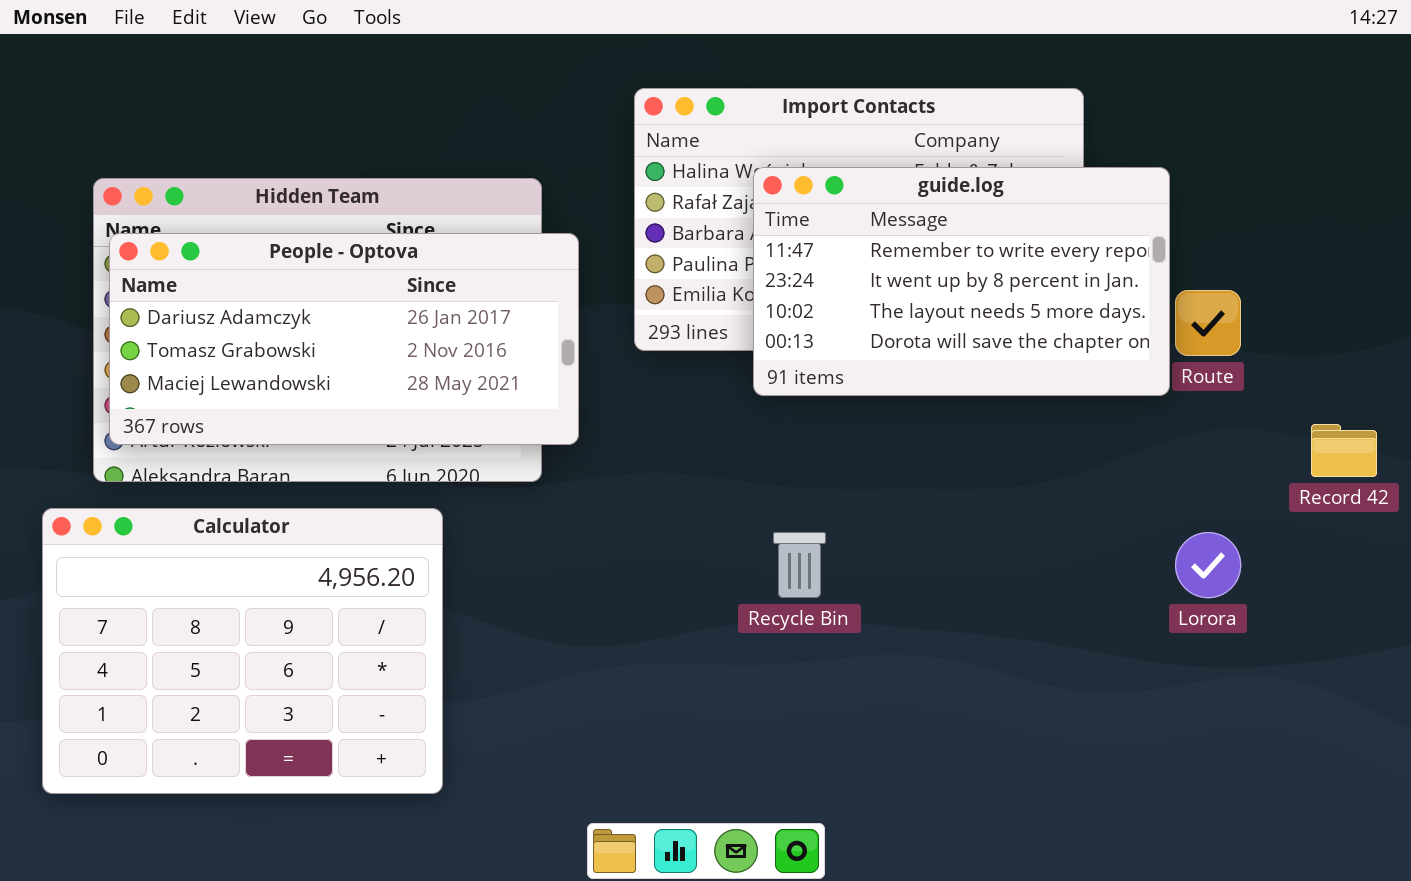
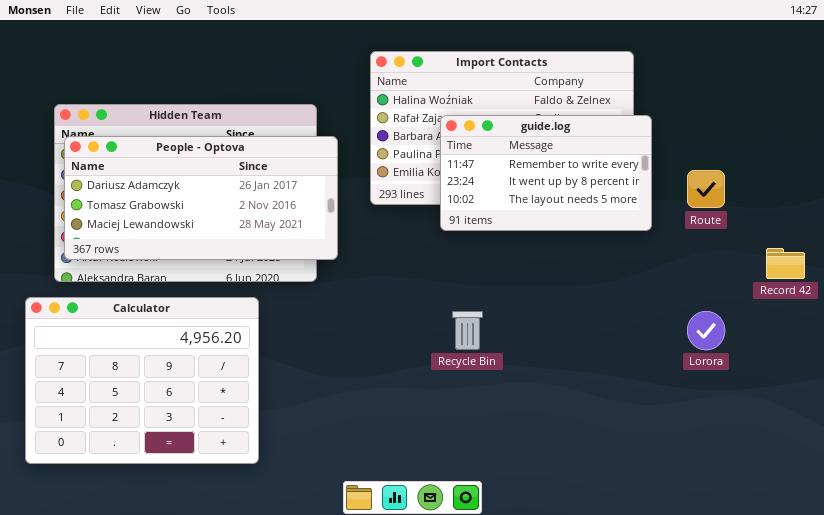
guide.log: [753,167,1170,396] -> [440,115,652,231], resized

